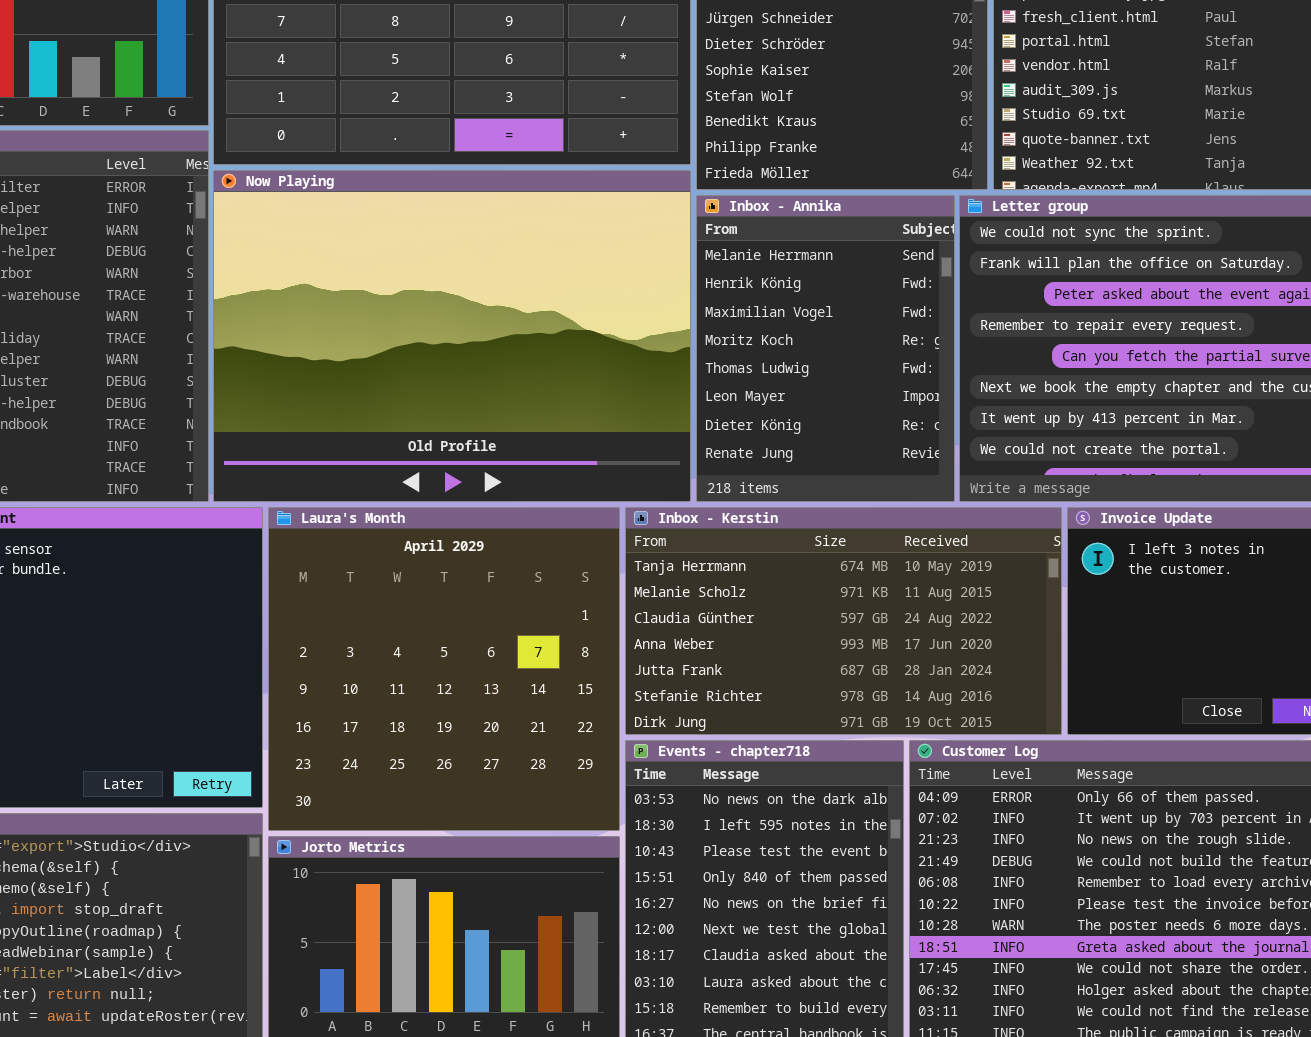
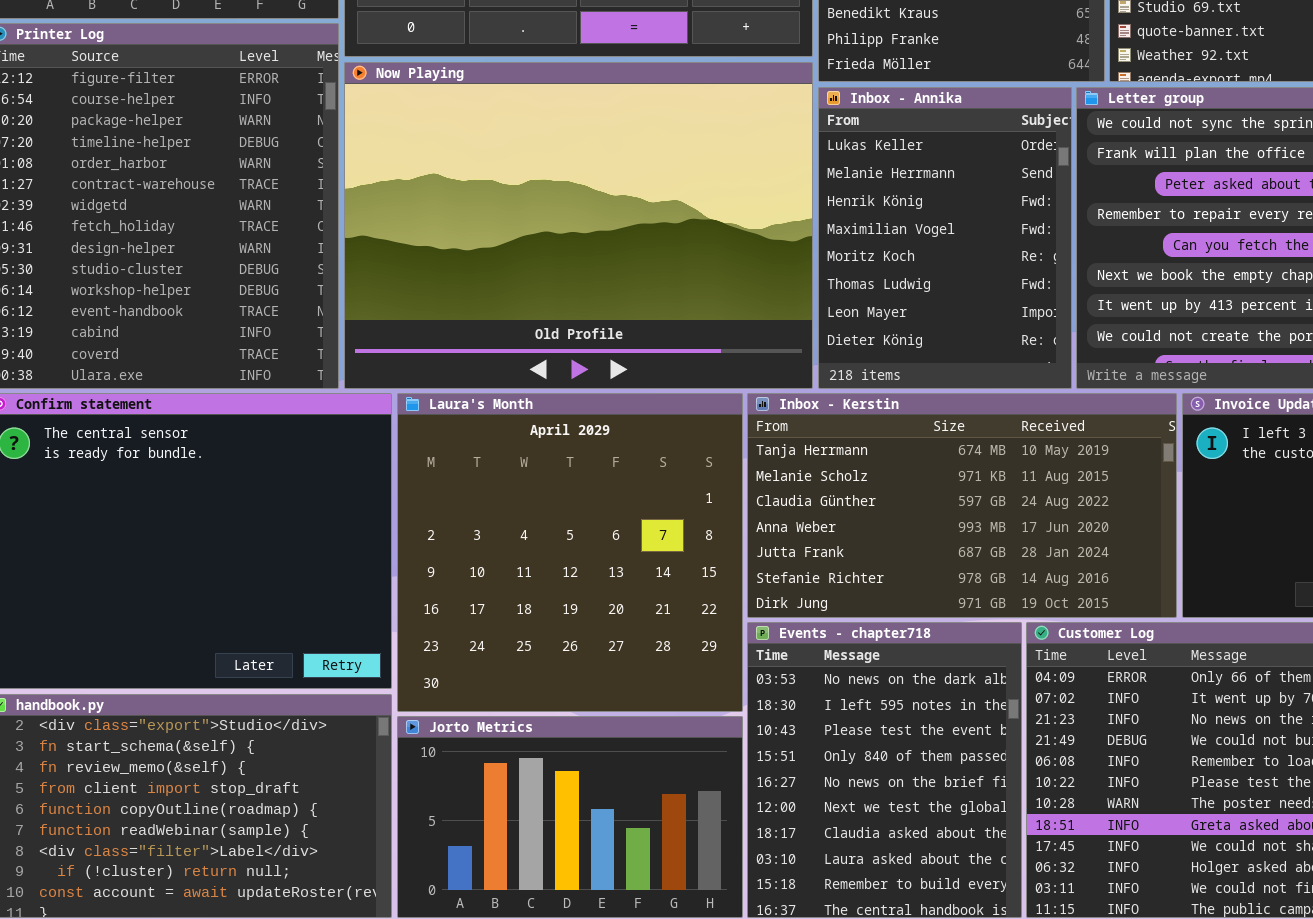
Inbox - Annika: [696,195,955,502] -> [818,87,1072,389], scrolled up 1 row

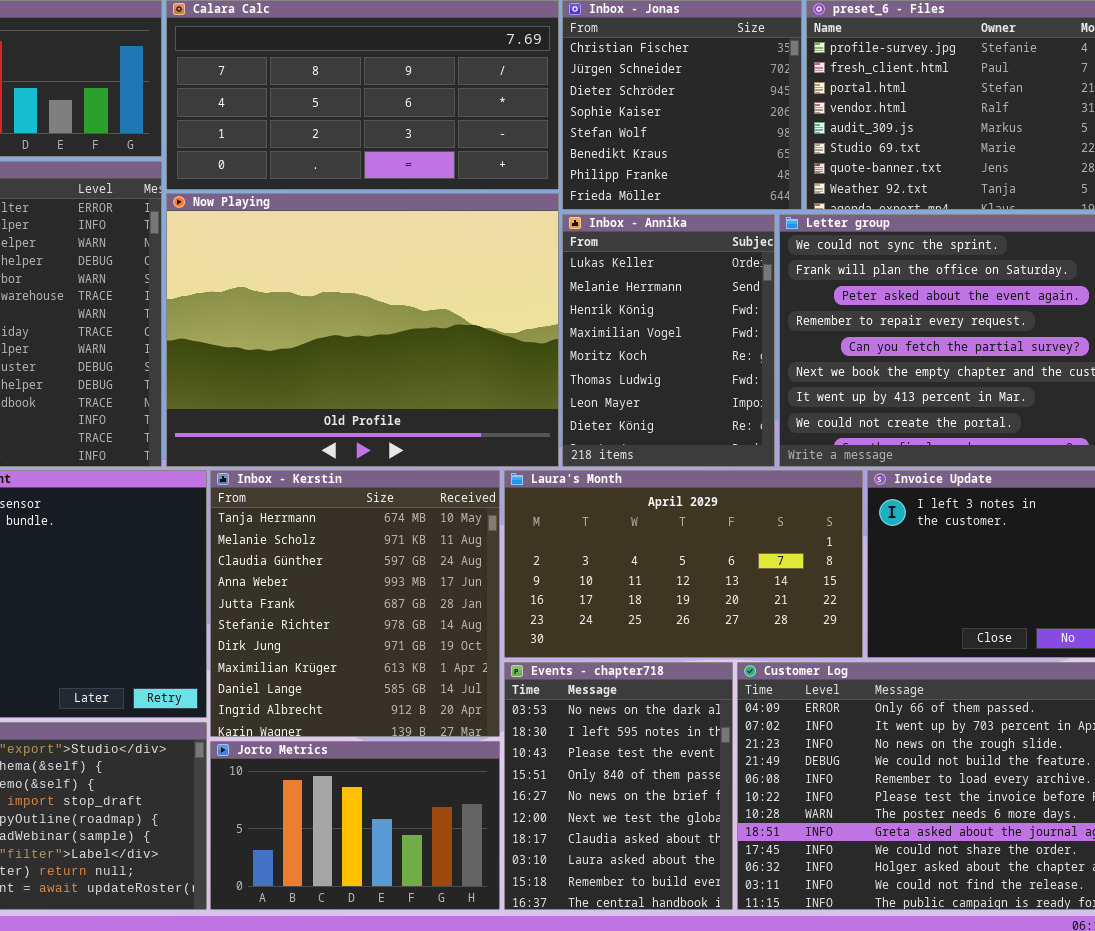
Laura's Month: [397,393,743,712] -> [504,470,863,658], moved, resized
Inbox - Kerstin: [747,393,1177,618] -> [210,470,500,737], moved, resized

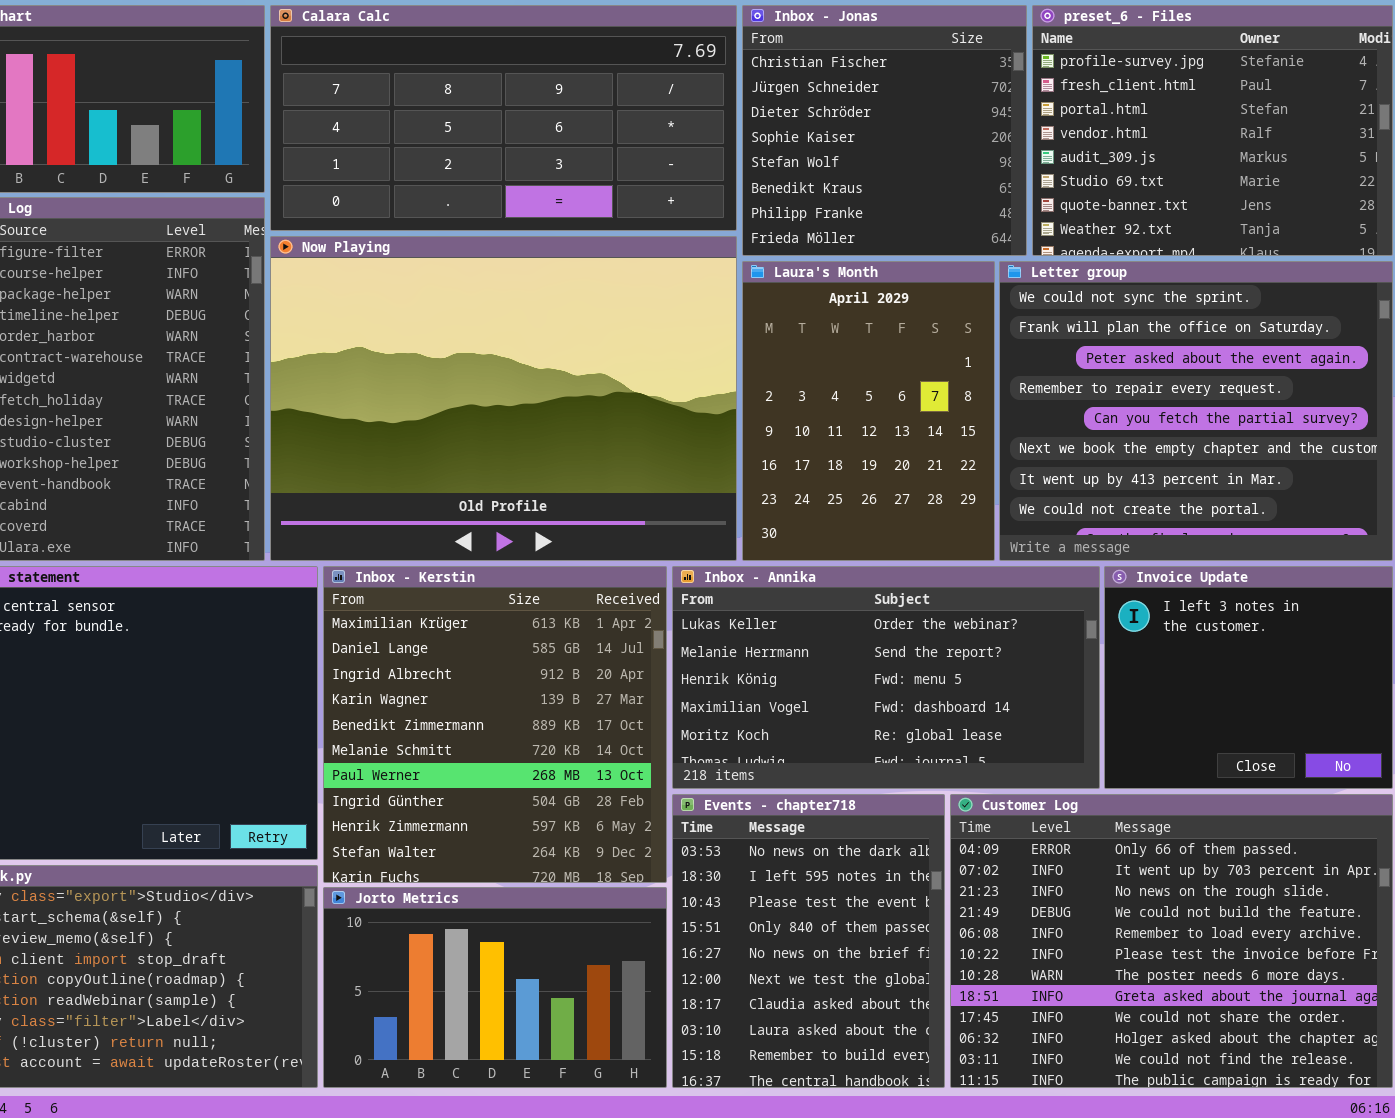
Inbox - Annika: [562,214,775,467] -> [672,566,1100,789], moved, resized
Inbox - Kerstin: [210,470,500,737] -> [323,566,667,883], scrolled down 7 rows
Laura's Month: [504,470,863,658] -> [742,261,995,561], moved, resized

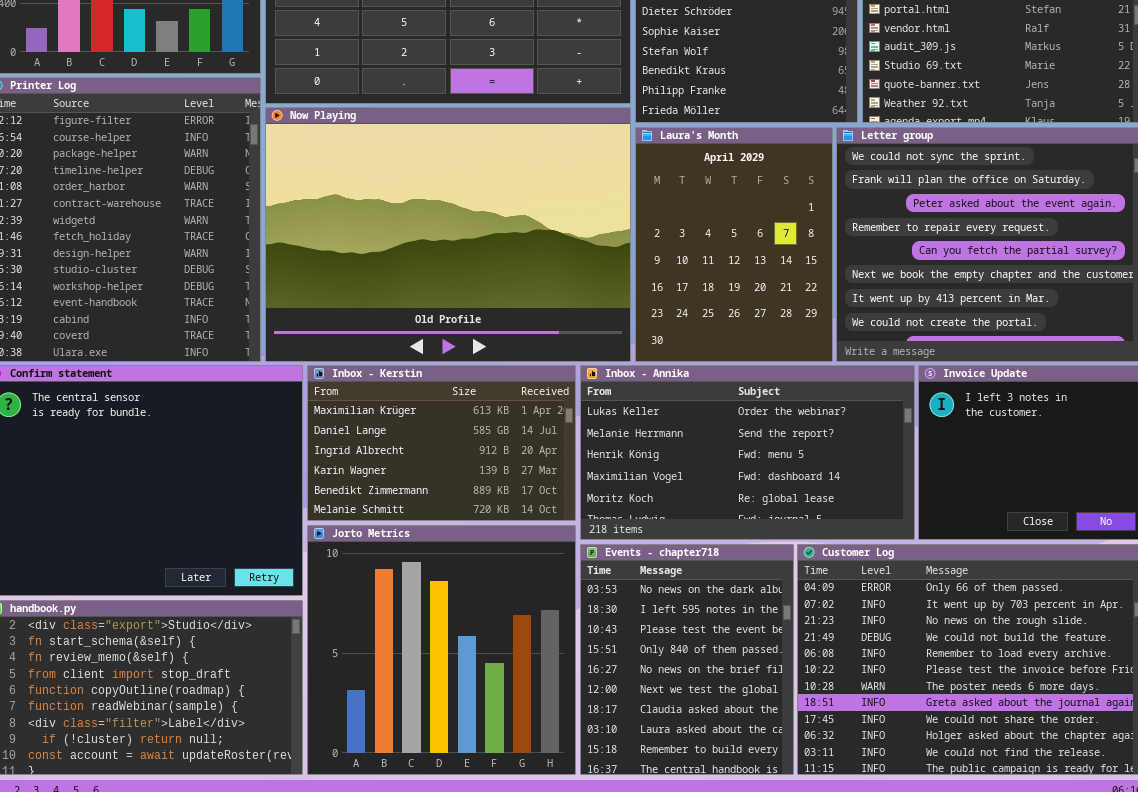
Inbox - Kerstin: [323,566,667,883] -> [307,365,576,521], resized
Jorto Metrics: [323,887,667,1088] -> [307,525,576,775], resized

